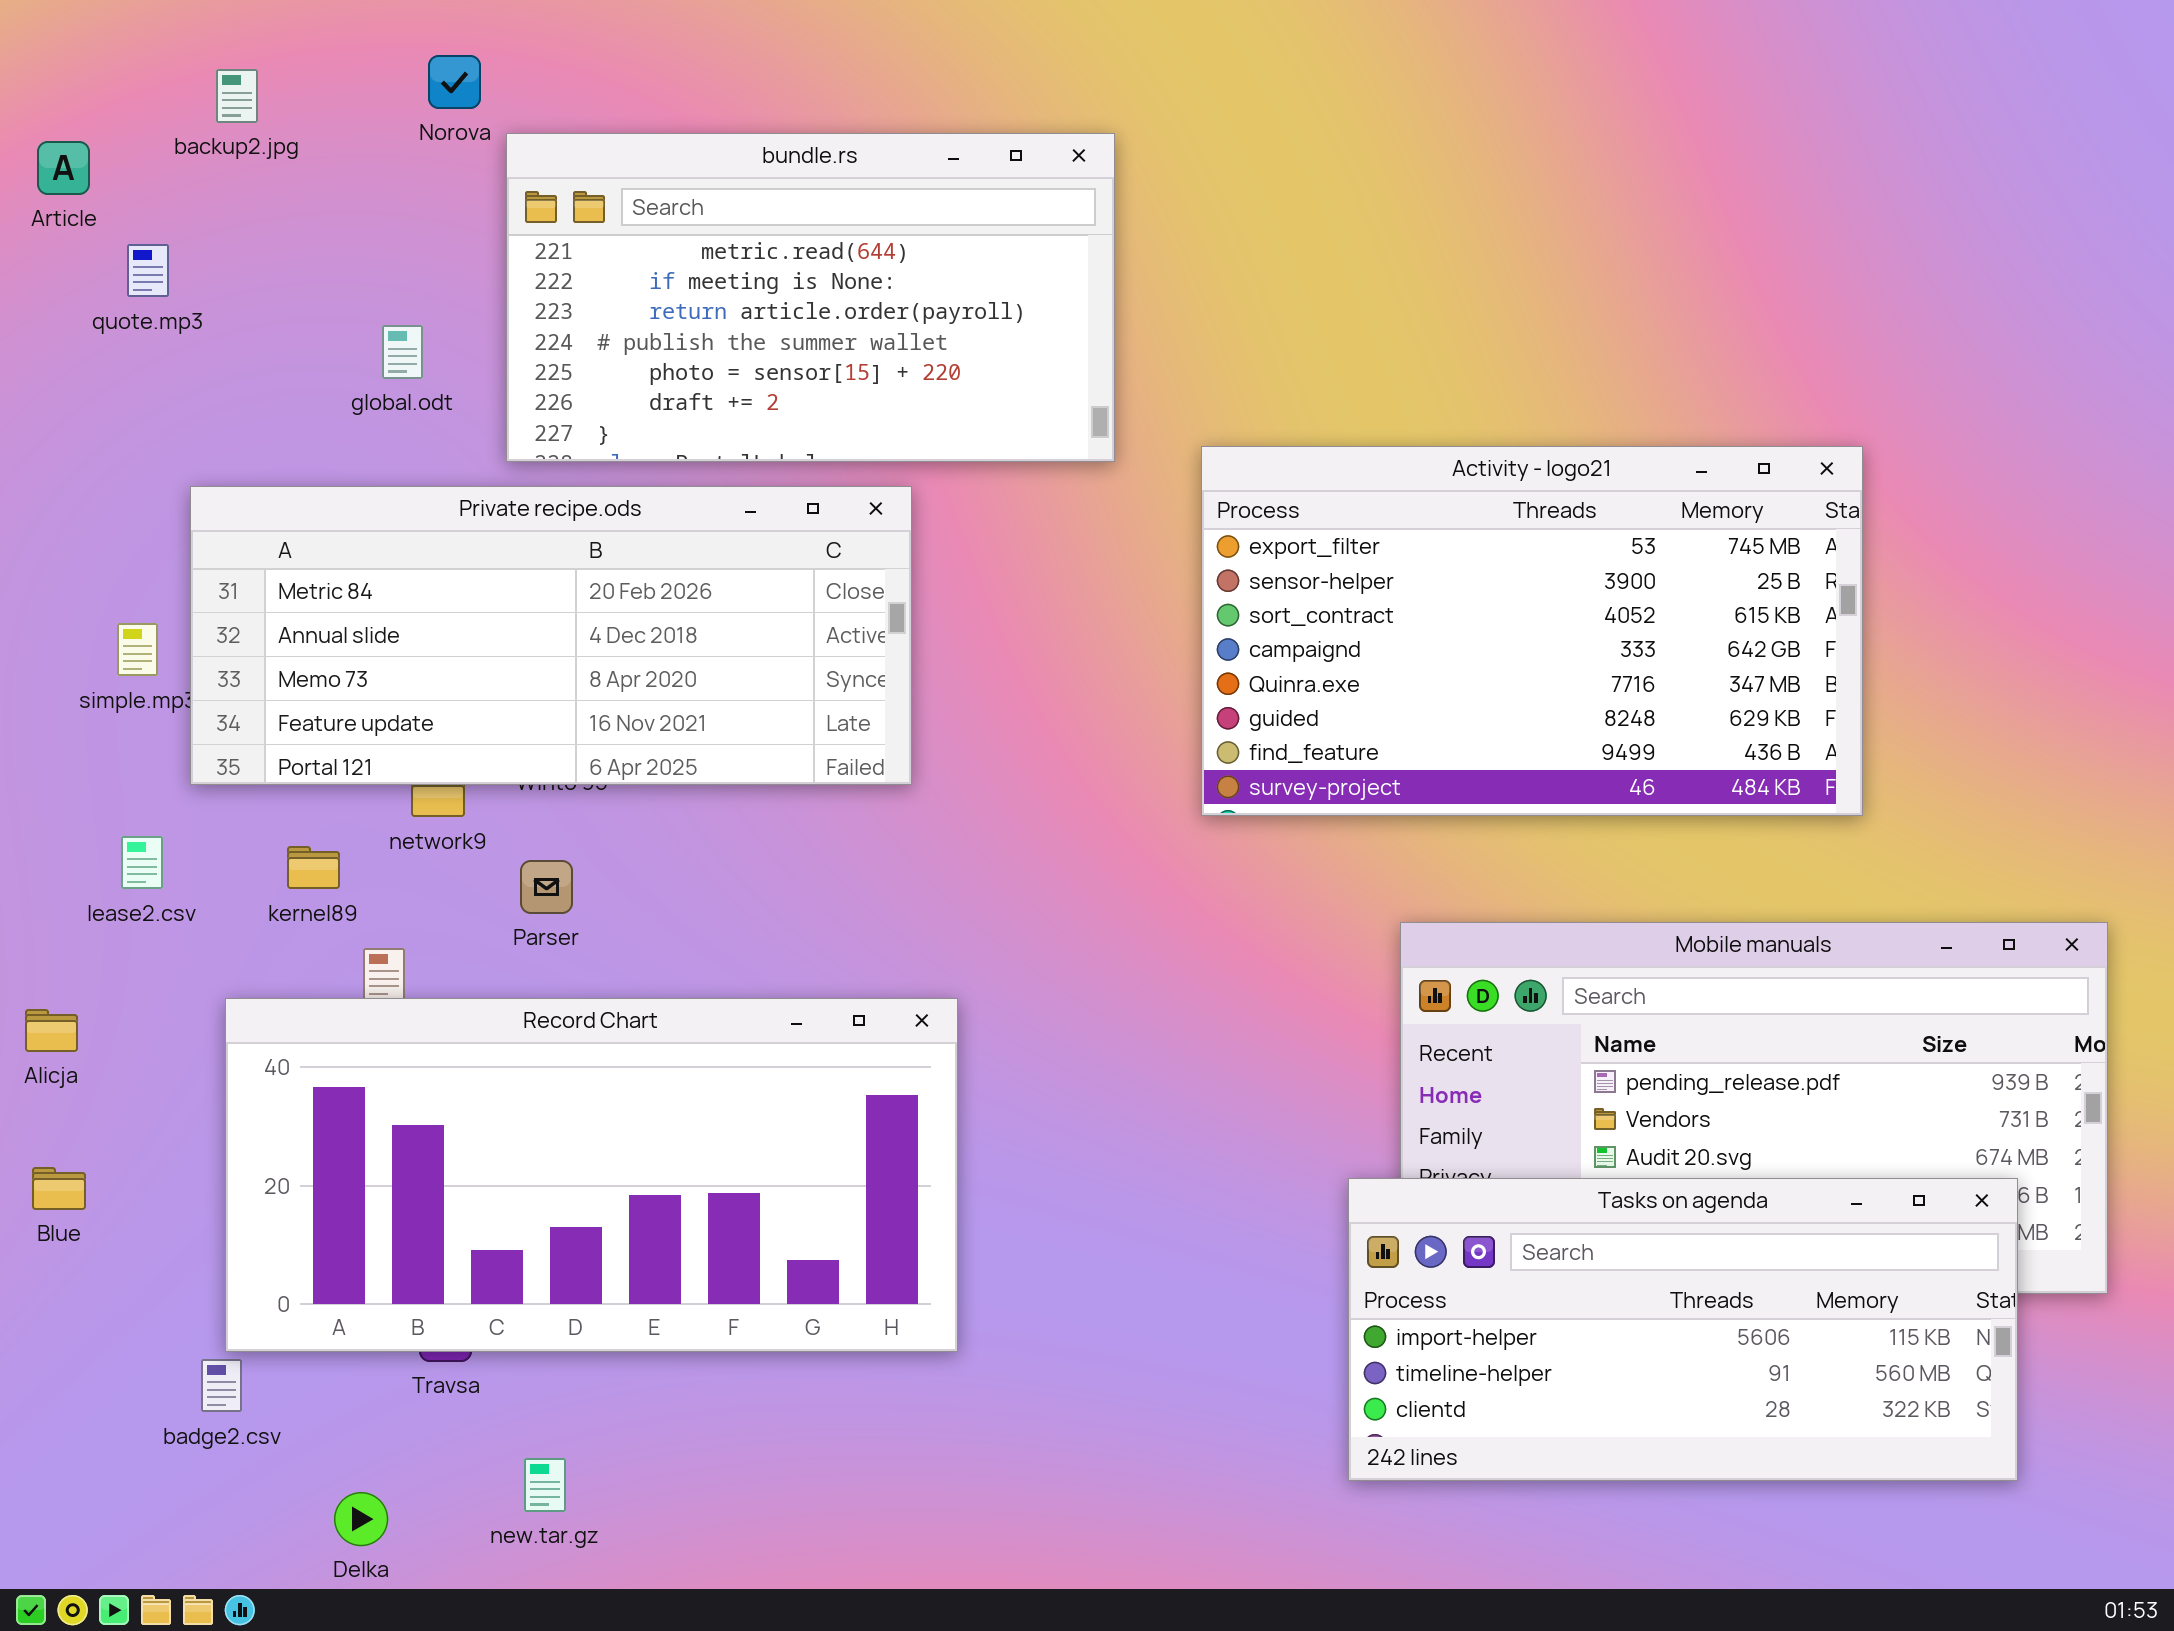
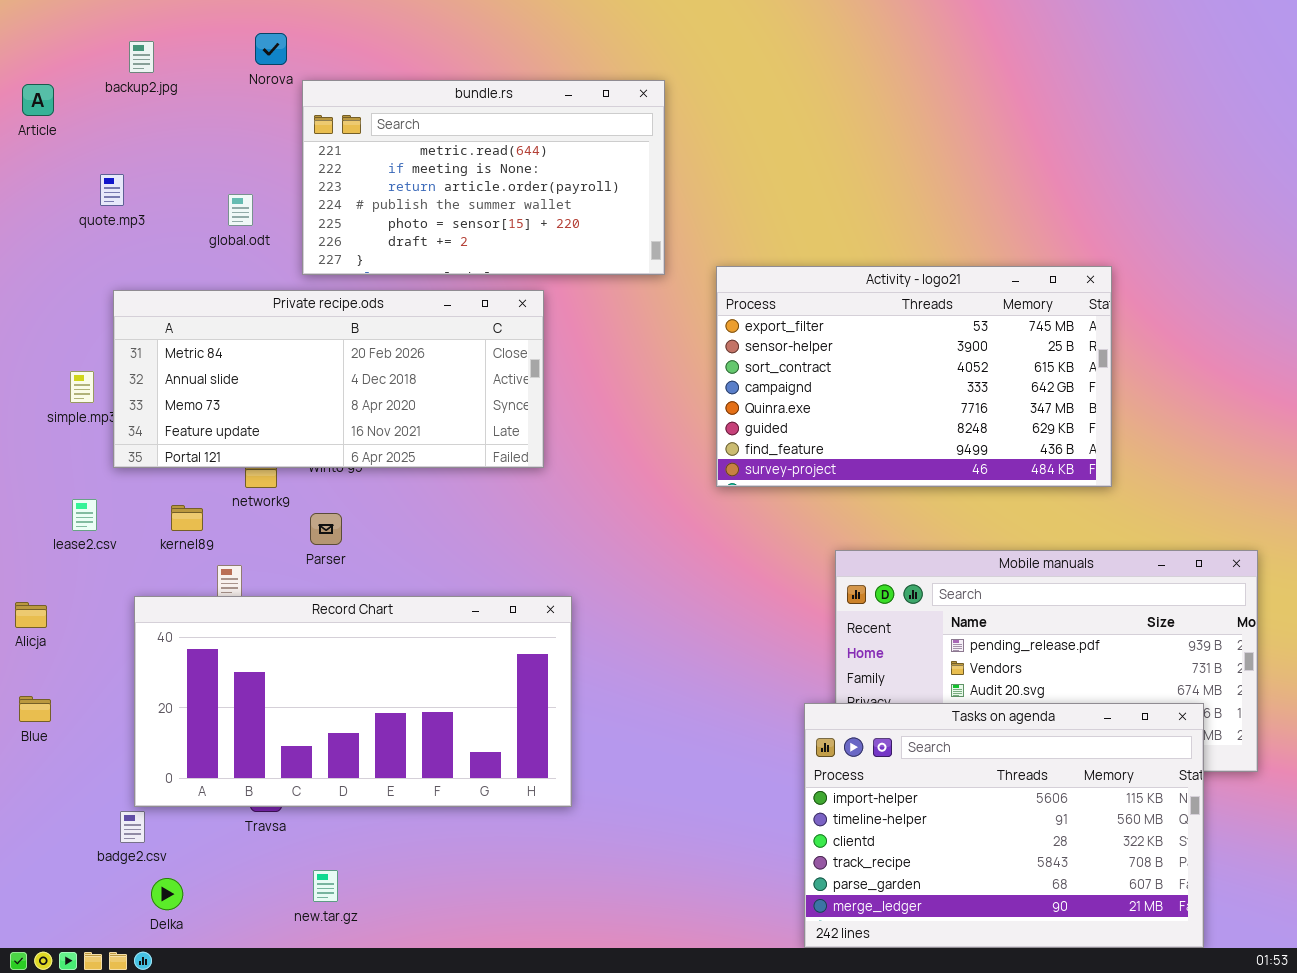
quote.mp3: [127,244,169,297] -> [100,174,124,206], moved
Tasks on agenda: [1348,1178,2018,1481] -> [804,703,1204,948], resized
Delka: [334,1492,388,1546] -> [151,878,183,910], moved

